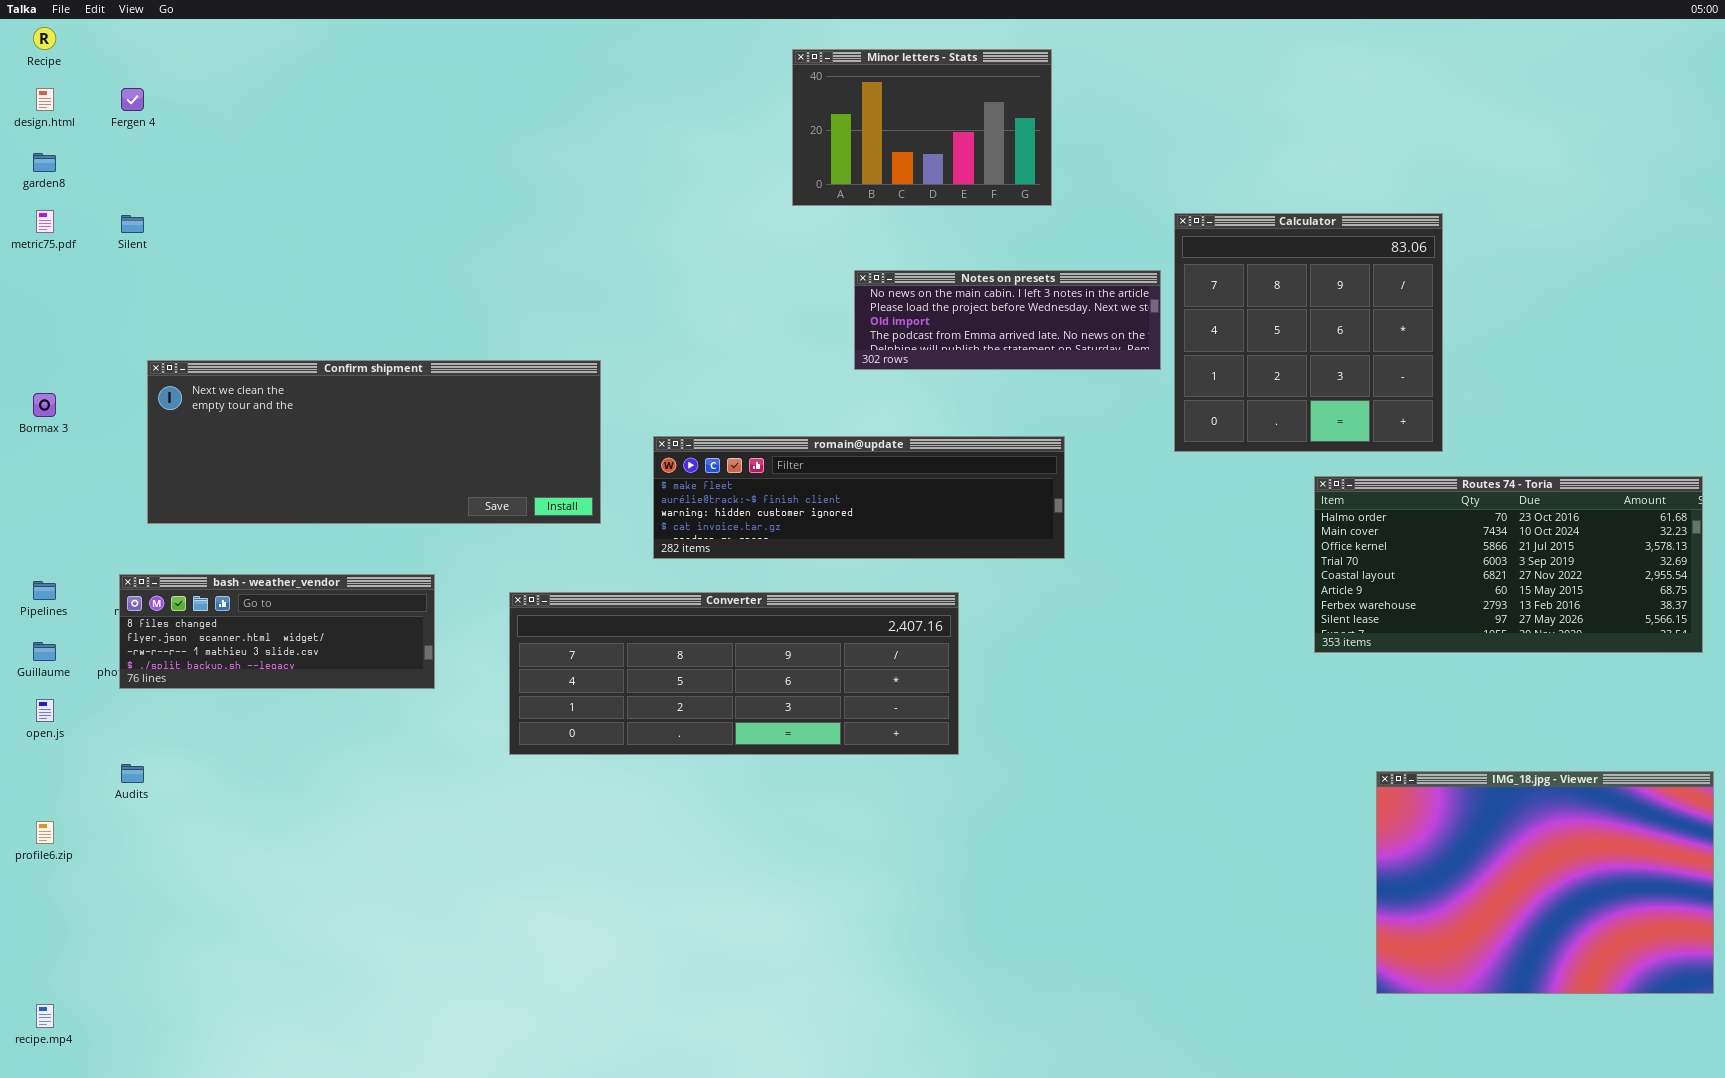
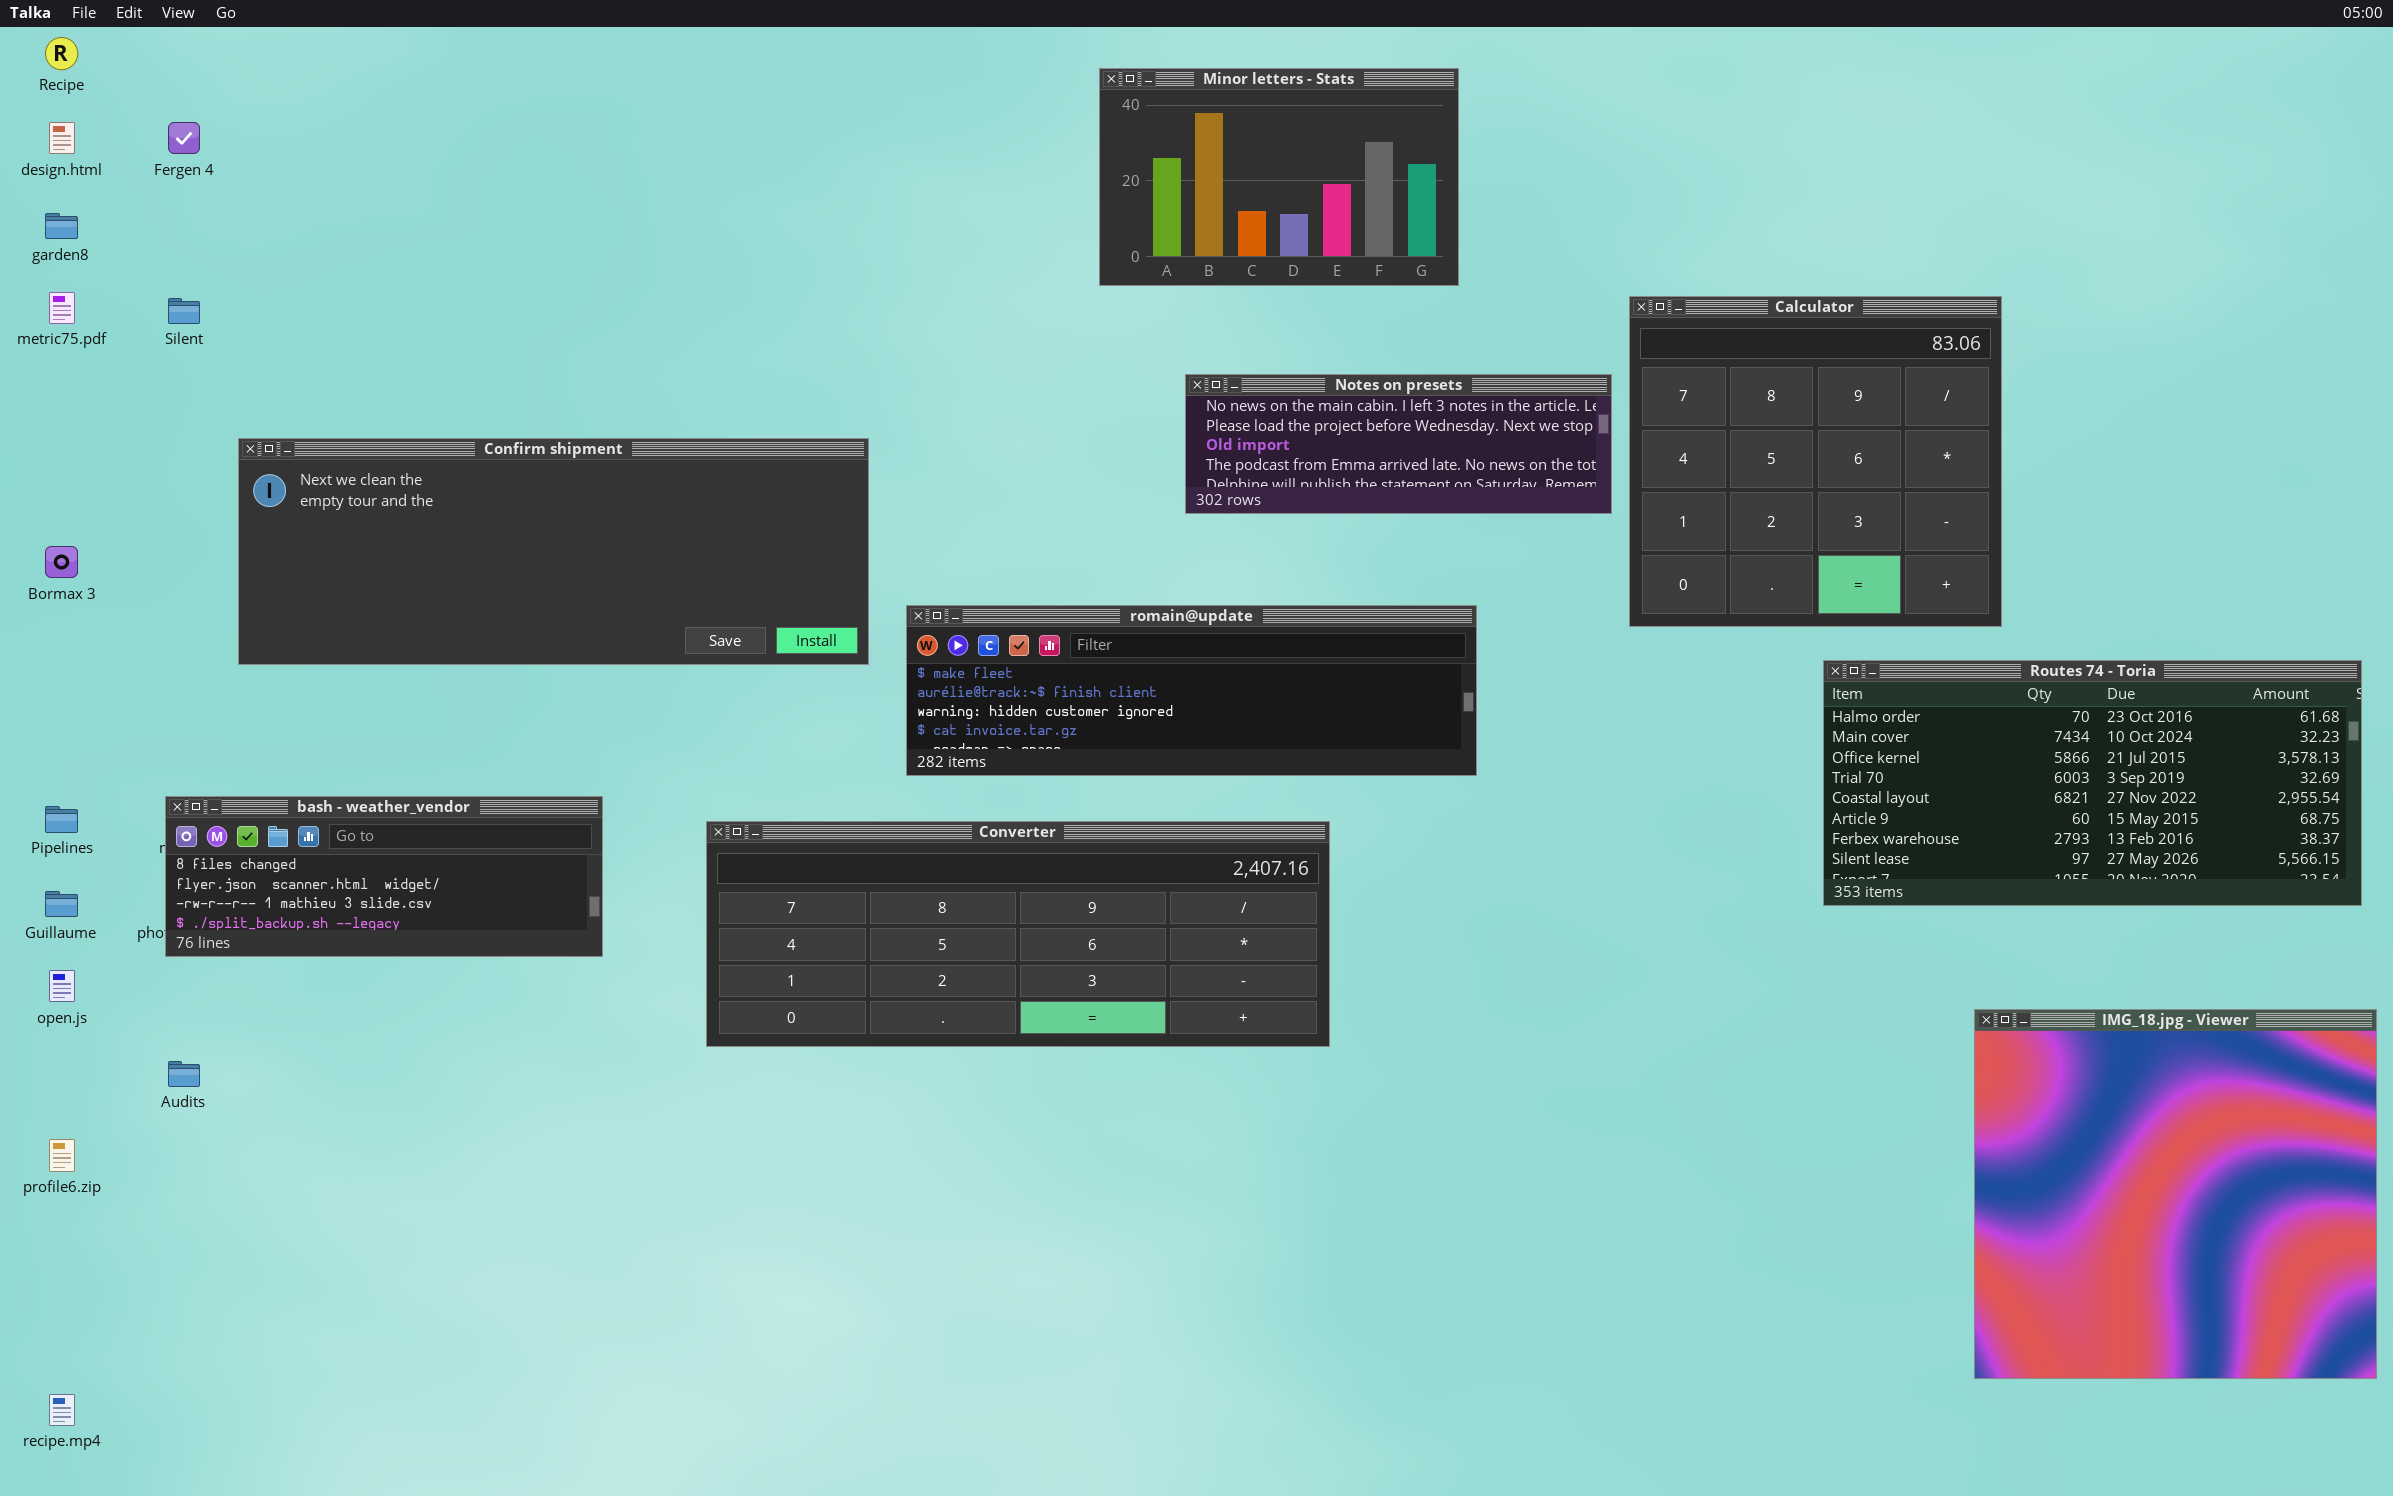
Confirm shipment: [147,360,601,524] -> [238,438,869,665], moved
IMG_18.jpg - Viewer: [1376,771,1714,994] -> [1974,1009,2377,1379], resized

